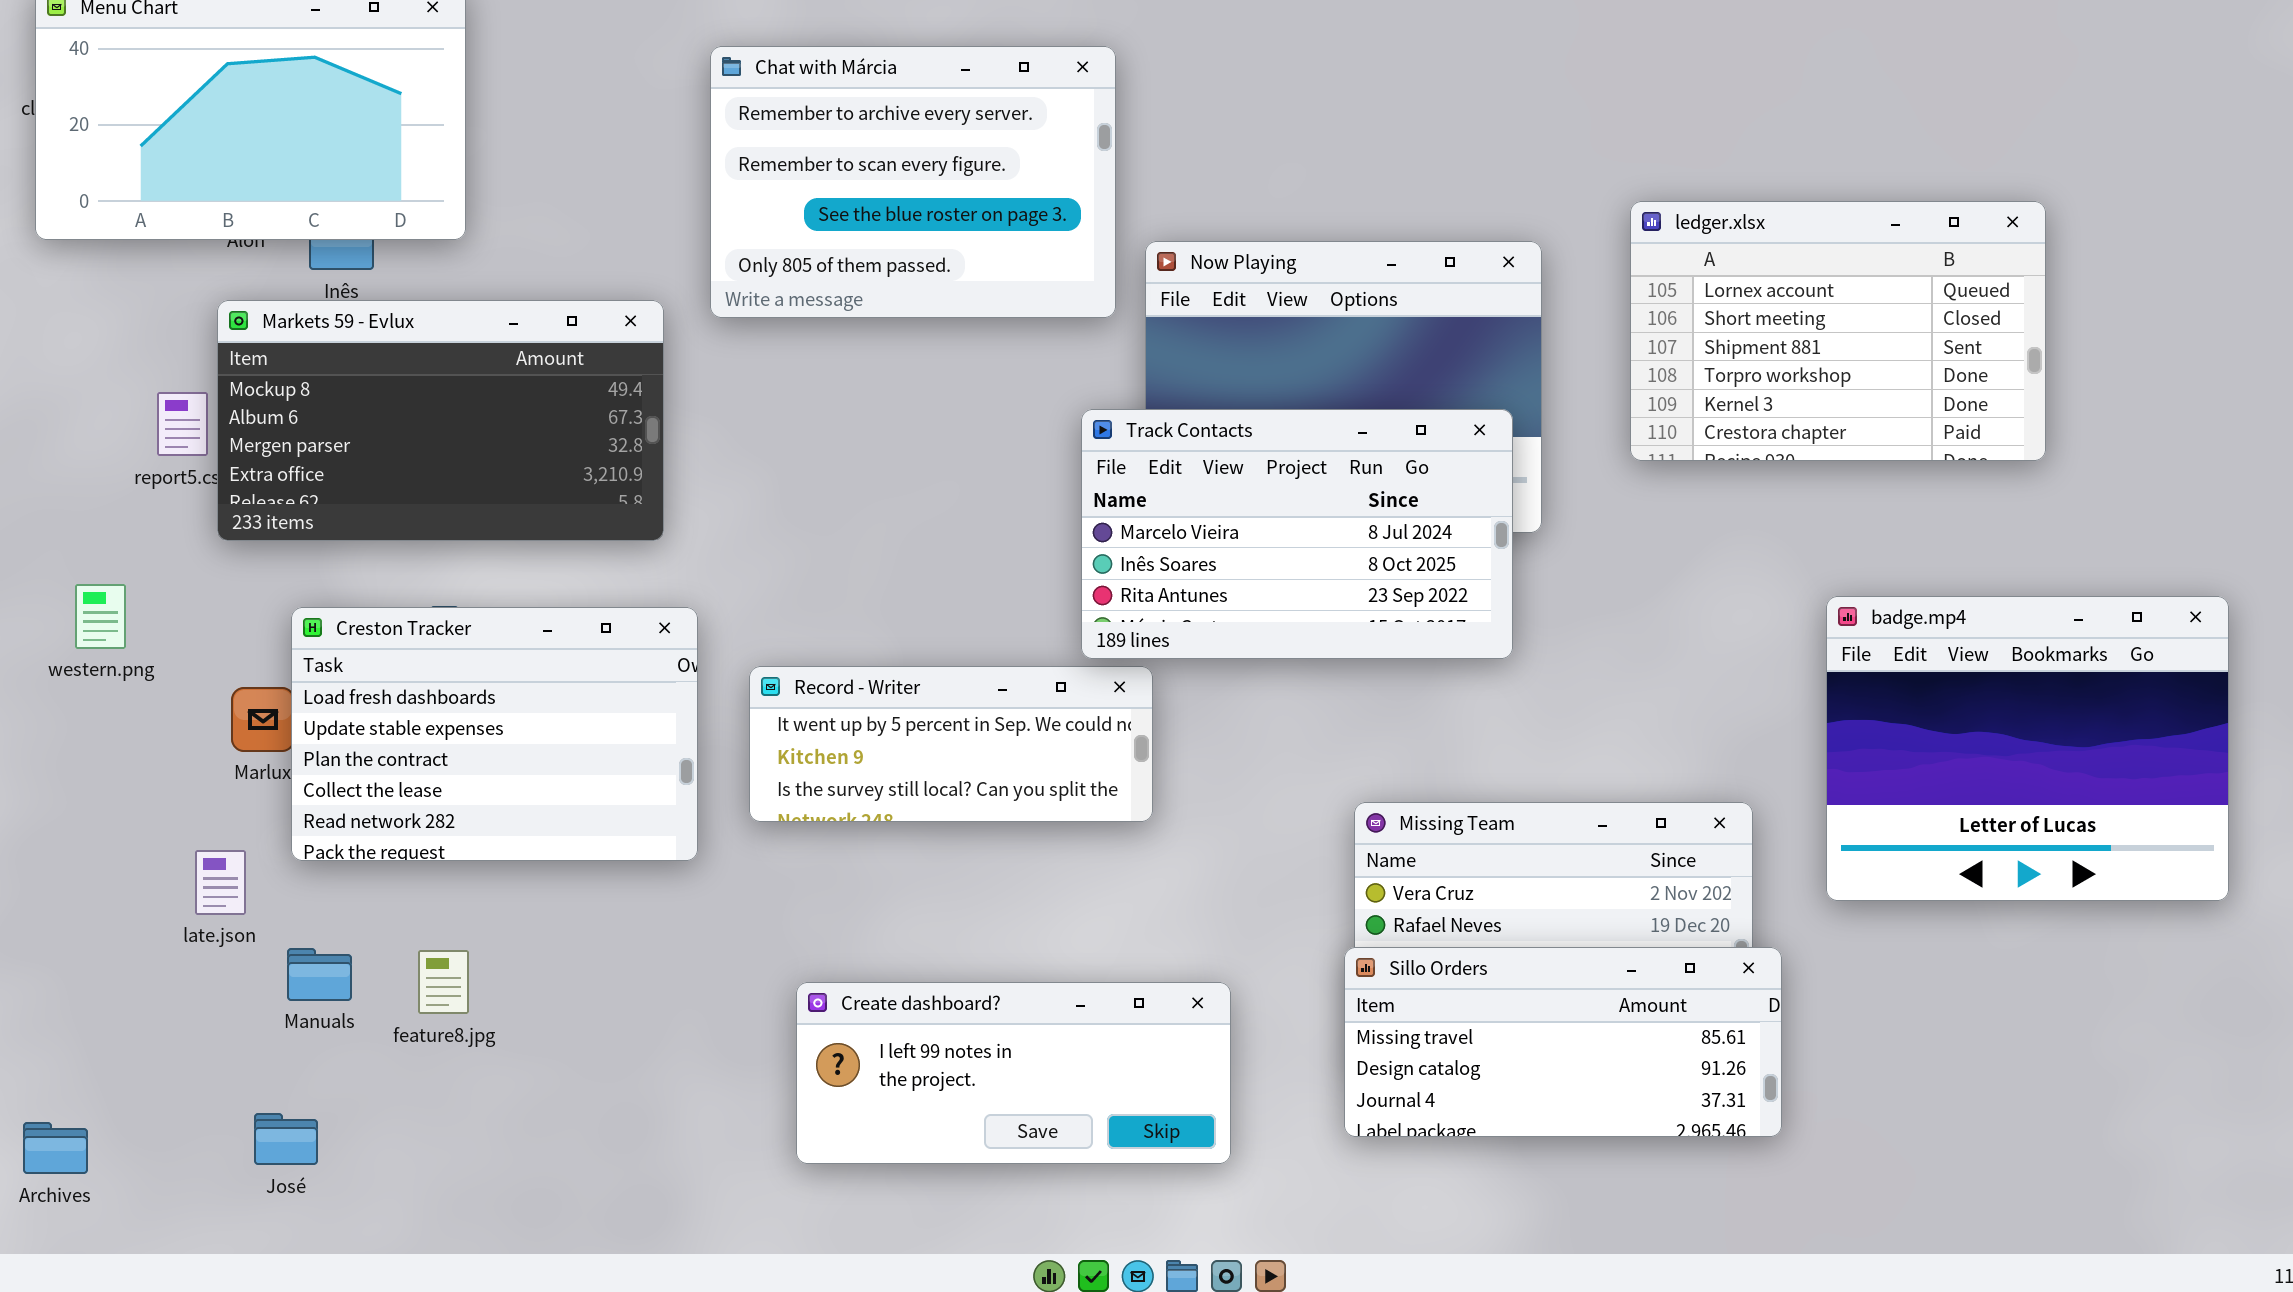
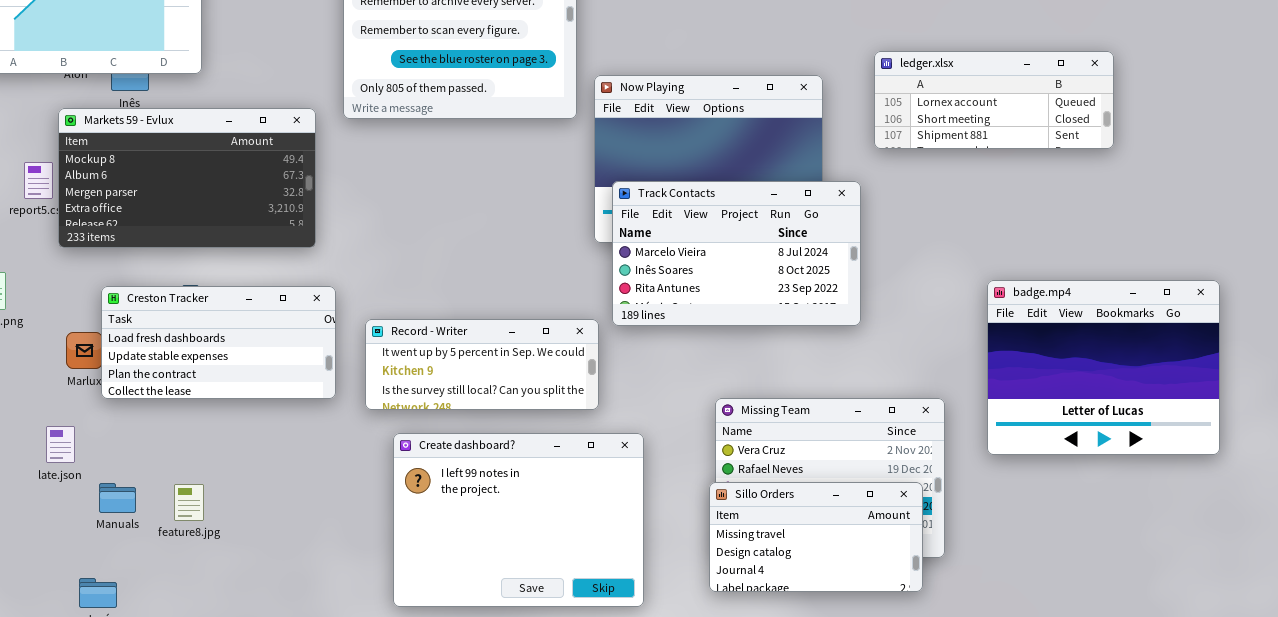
ledger.xlsx: [1630,201,2046,461] -> [874,51,1114,149], resized
Track Contacts: [1081,409,1513,659] -> [612,181,861,326], moved
Creston Tracker: [291,607,698,861] -> [101,286,336,399], resized
Sillo Orders: [1344,947,1782,1137] -> [709,482,923,592], resized
Create dashboard?: [796,982,1231,1164] -> [393,433,644,607], resized

